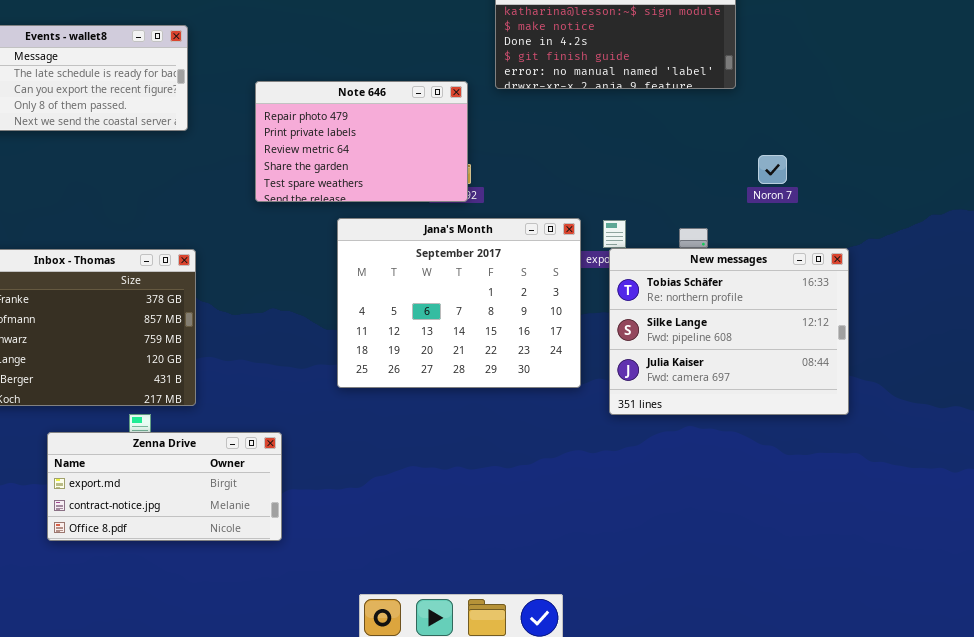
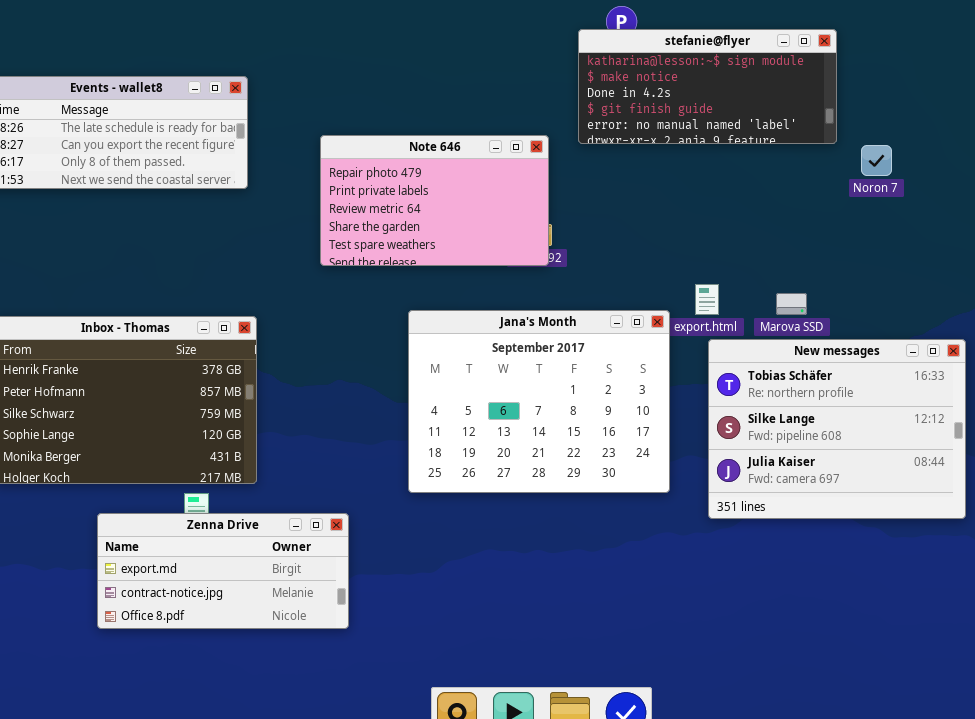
Noron 7: [758,155,787,184] -> [861,145,892,176], moved
Jana's Month: [337,218,581,388] -> [408,310,670,493], moved
New messages: [609,248,849,415] -> [708,339,966,519], moved

